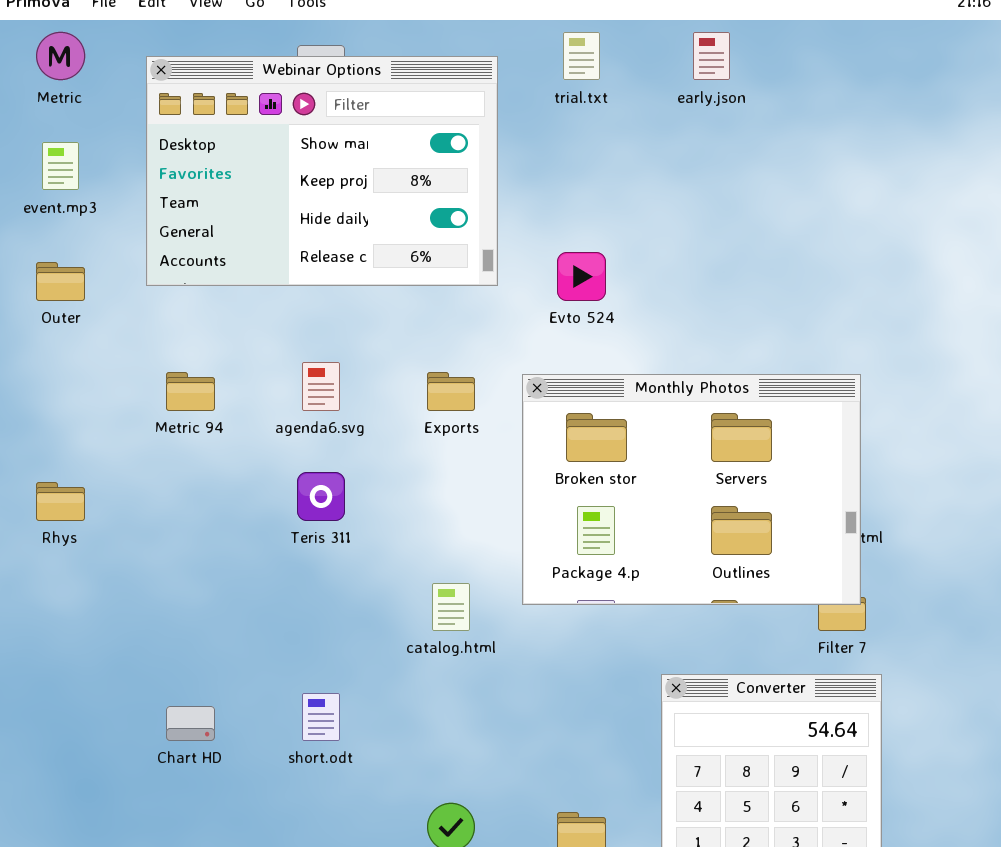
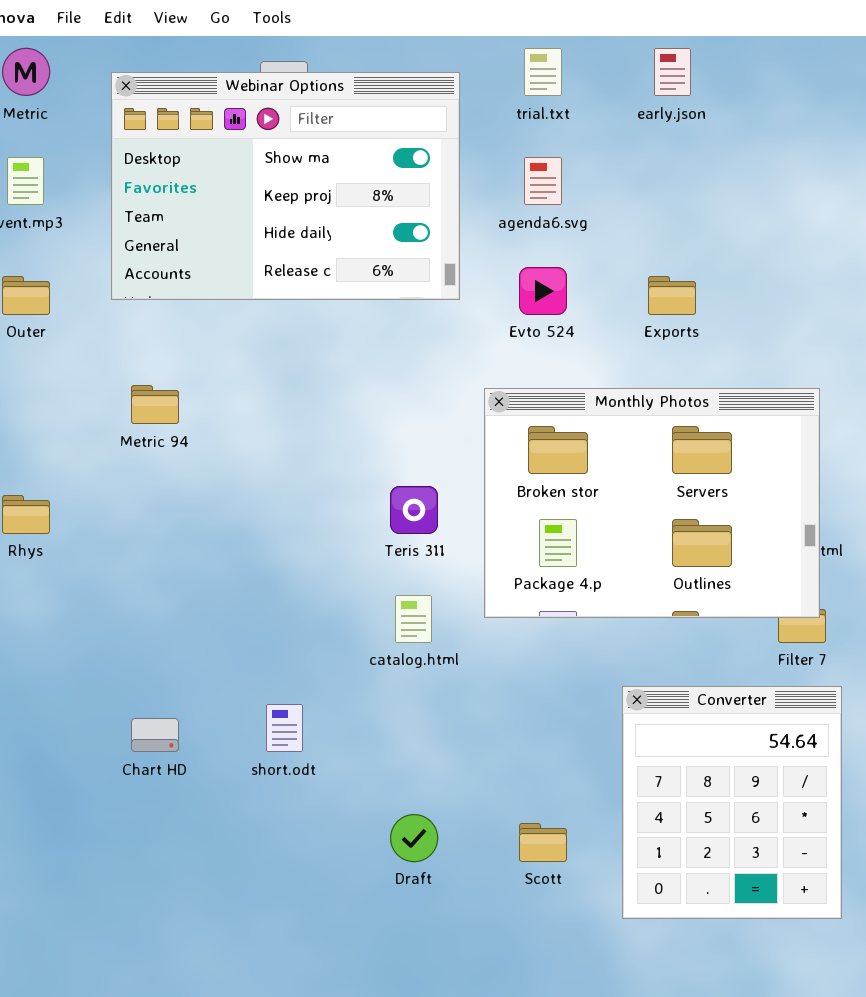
agenda6.svg: [302,362,340,411] -> [524,157,562,205], moved
Exports: [427,372,475,411] -> [648,276,696,315], moved
Teris 311: [297,472,345,521] -> [390,486,438,534], moved

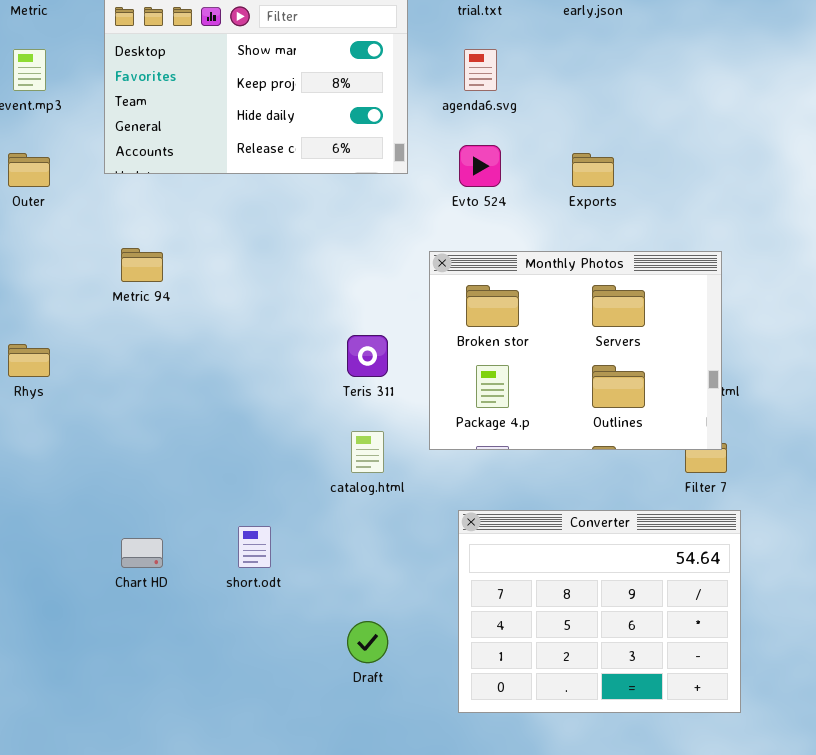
Converter: [622,686,842,919] -> [458,510,741,713], resized

